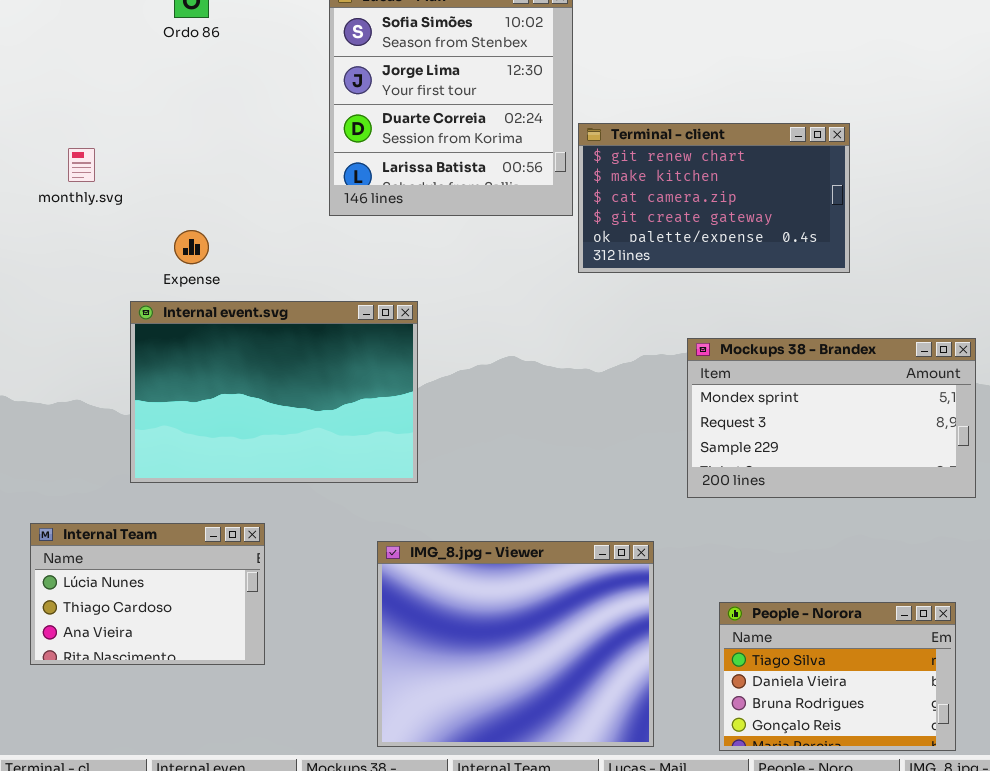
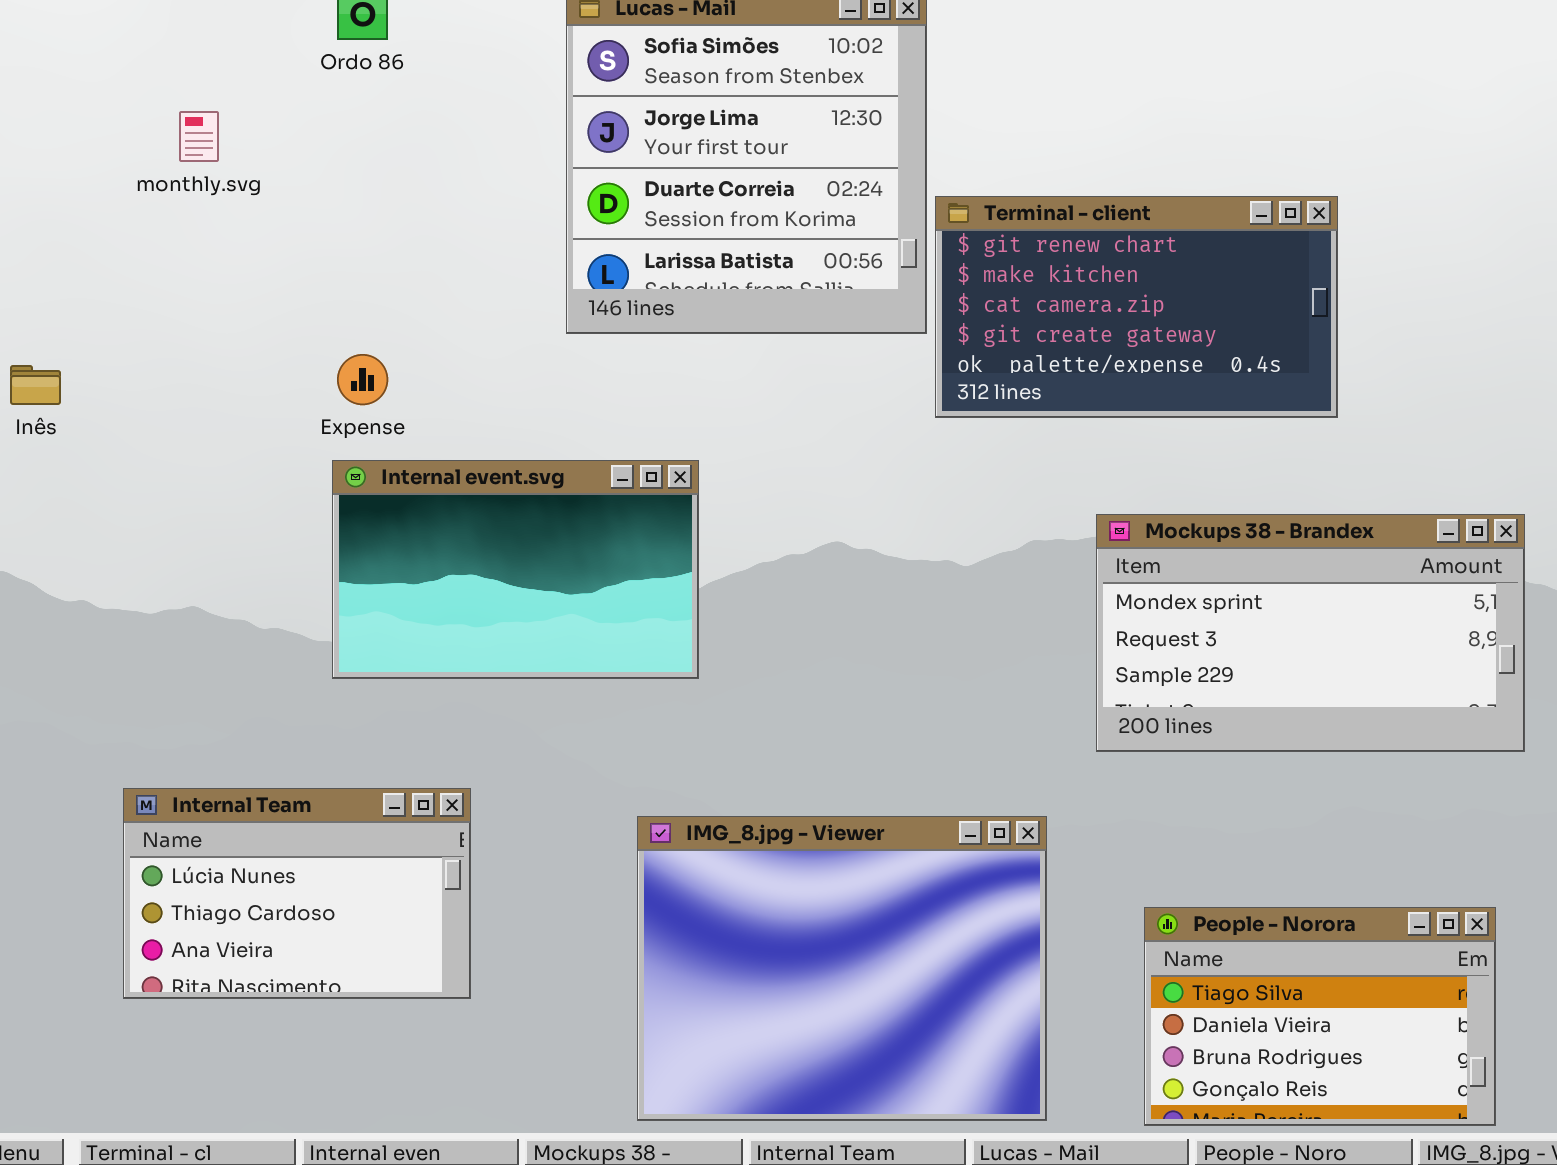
monthly.svg: [68,148,95,182] -> [179,111,219,162], moved
Internal event.svg: [130,301,418,483] -> [332,460,699,679], resized

